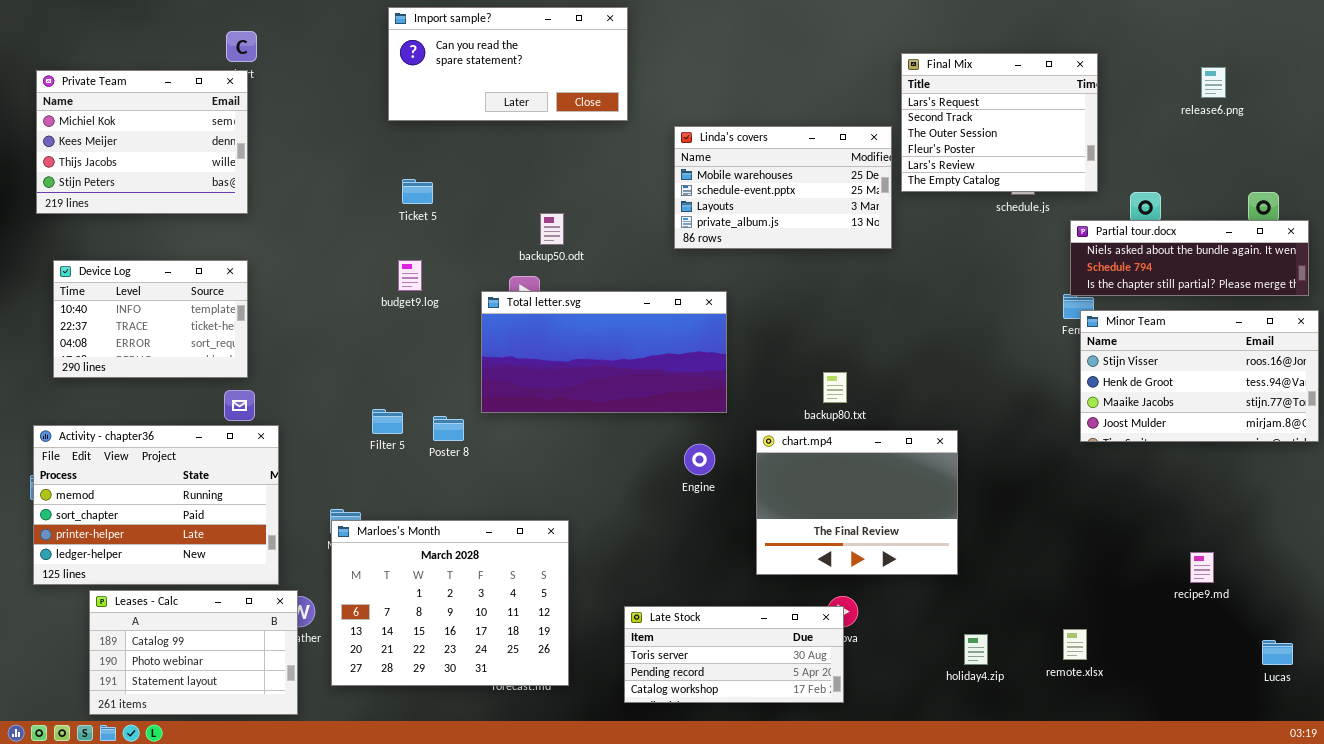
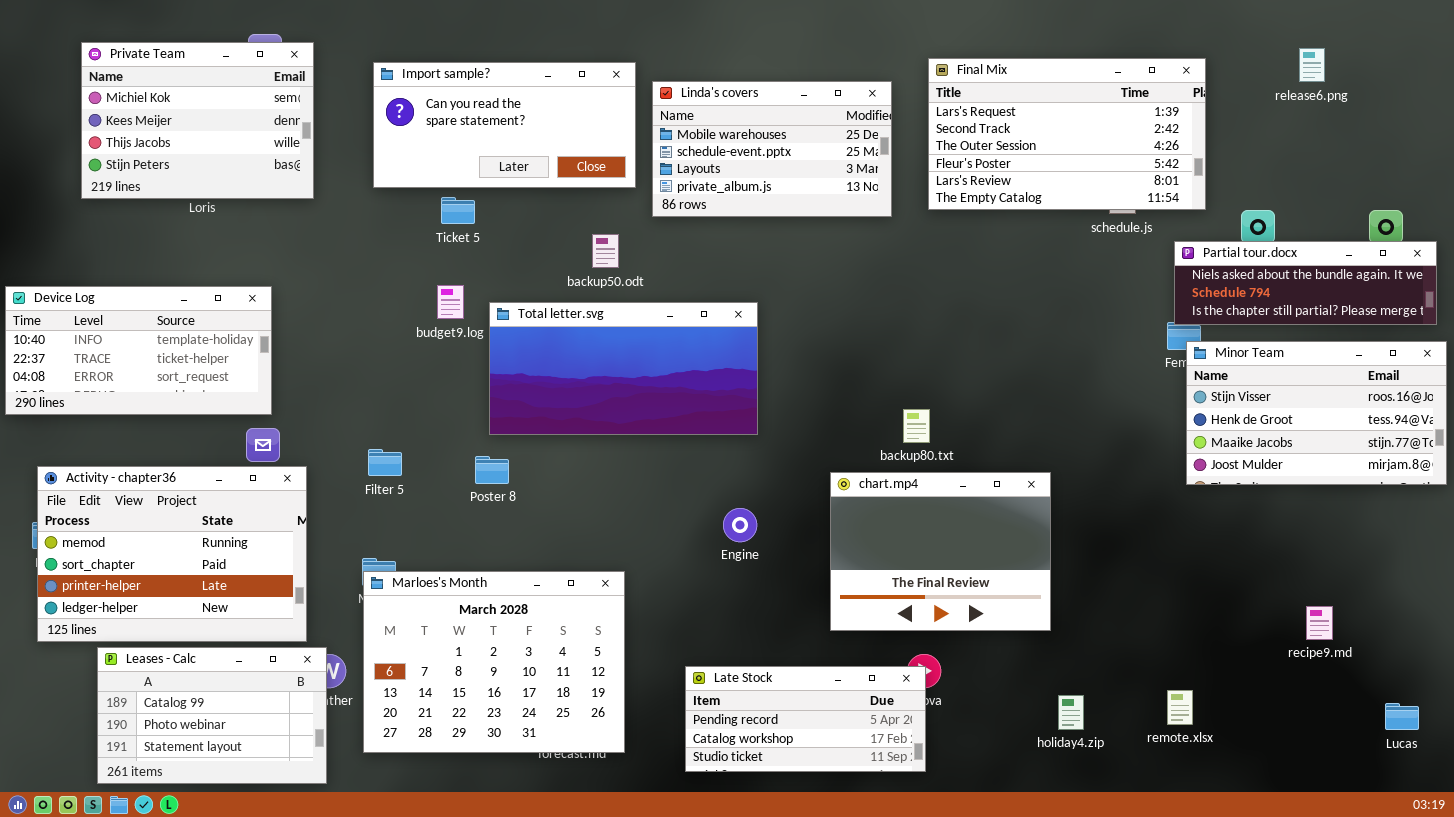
Import sample?: [388,7,628,121] -> [373,62,636,188], moved
Final Mix: [901,53,1098,192] -> [928,58,1206,210], resized
release6.png: [1201,67,1226,98] -> [1299,48,1325,82], moved
Private Team: [36,70,248,214] -> [81,42,314,199], moved
Linda's covers: [674,126,892,249] -> [652,81,892,217], moved
Device Log: [53,260,248,378] -> [5,286,272,415], resized
Total letter.svg: [481,291,727,413] -> [489,302,758,435], moved
Filter 5: [372,409,403,434] -> [368,449,402,476], moved
Engine: [684,444,715,475] -> [723,508,757,542], moved
Late Stock: [624,606,844,703] -> [685,666,926,772], scrolled down 1 row

